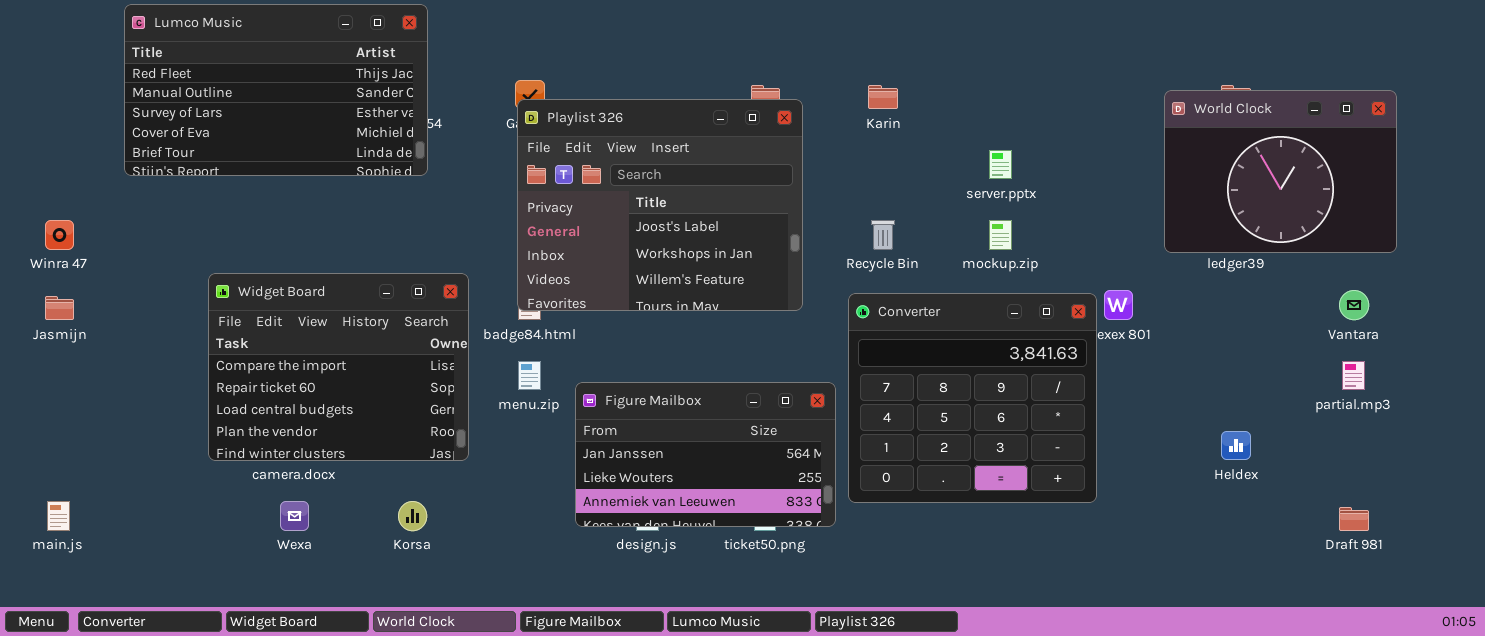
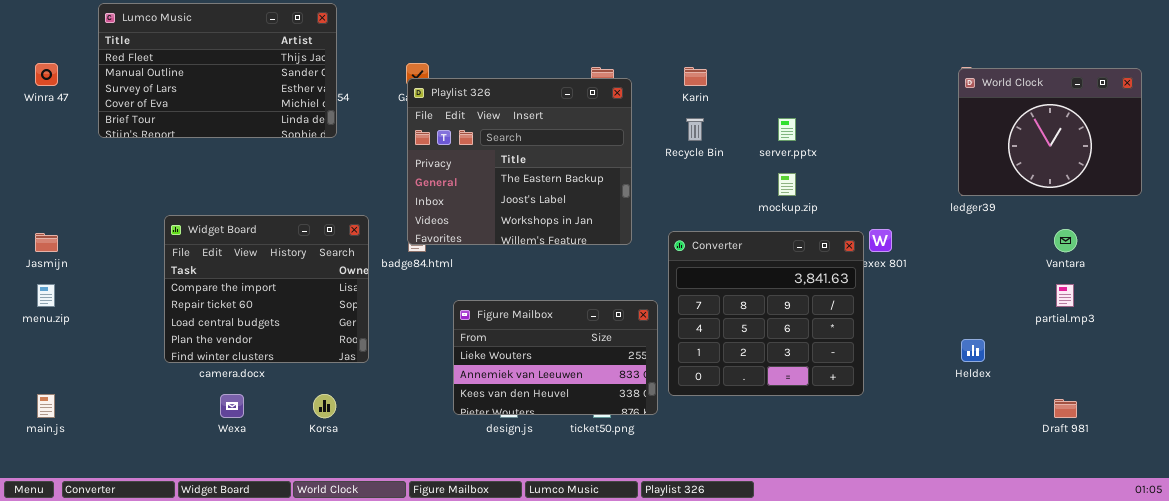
World Clock: [1164,90,1397,253] -> [958,68,1142,196], moved
Playlist 326: [517,99,803,311] -> [407,78,632,245], scrolled up 1 row
Winra 47: [45,220,74,250] -> [35,63,58,86], moved
Recycle Bin: [871,220,895,250] -> [686,118,704,141], moved
menu.zip: [518,361,541,390] -> [37,284,55,307], moved
Figure Mailbox: [575,382,836,527] -> [453,300,658,415], scrolled down 1 row

